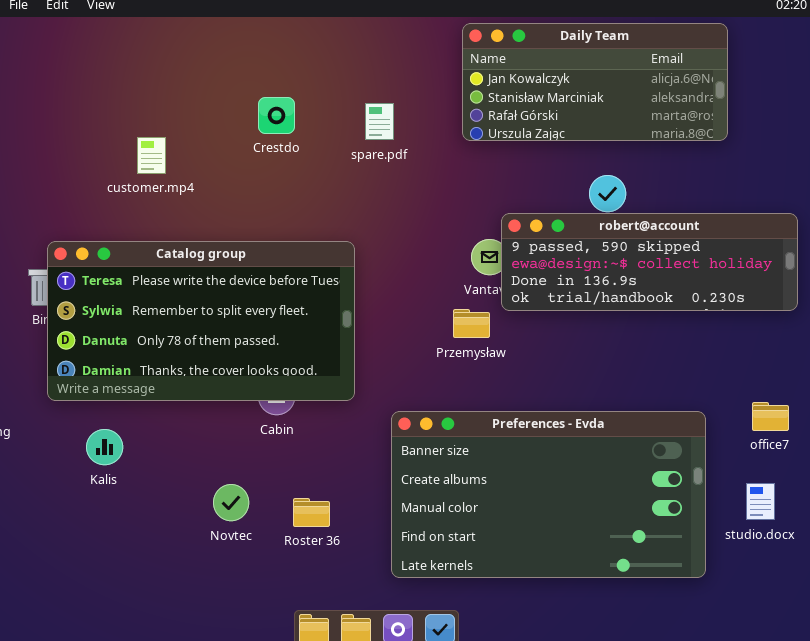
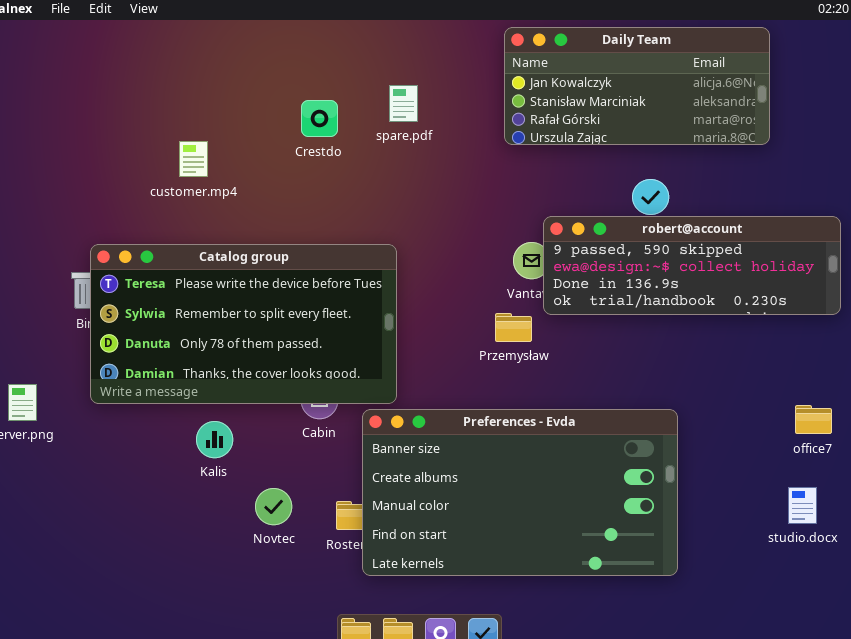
spare.pdf: [365,103,394,140] -> [389,85,418,122], moved
Preferences - Evda: [391,411,706,578] -> [362,409,678,576], moved
Kalis: [86,429,123,465] -> [196,421,233,458], moved

